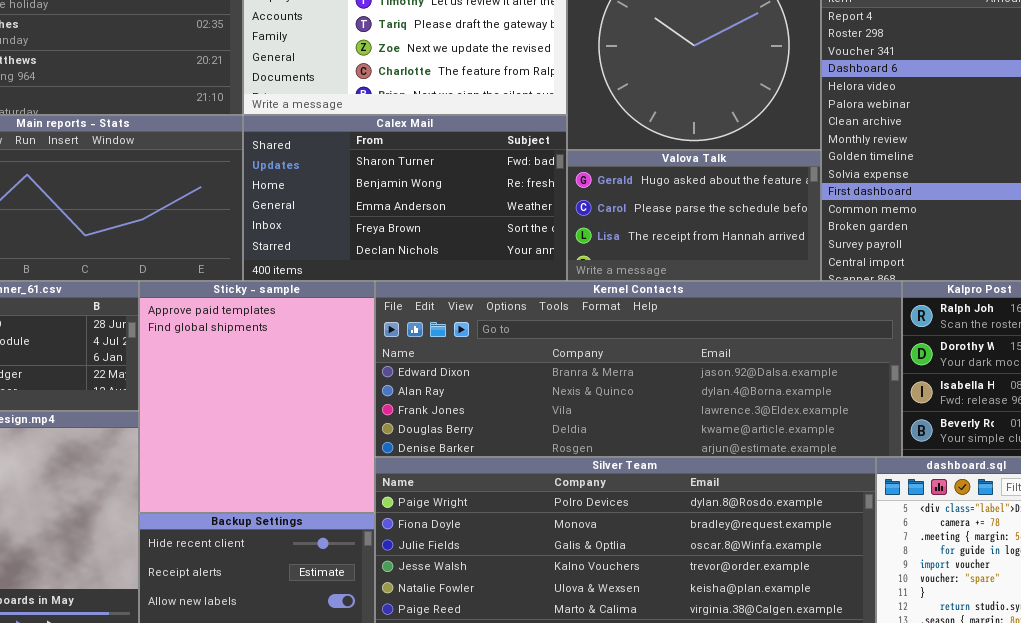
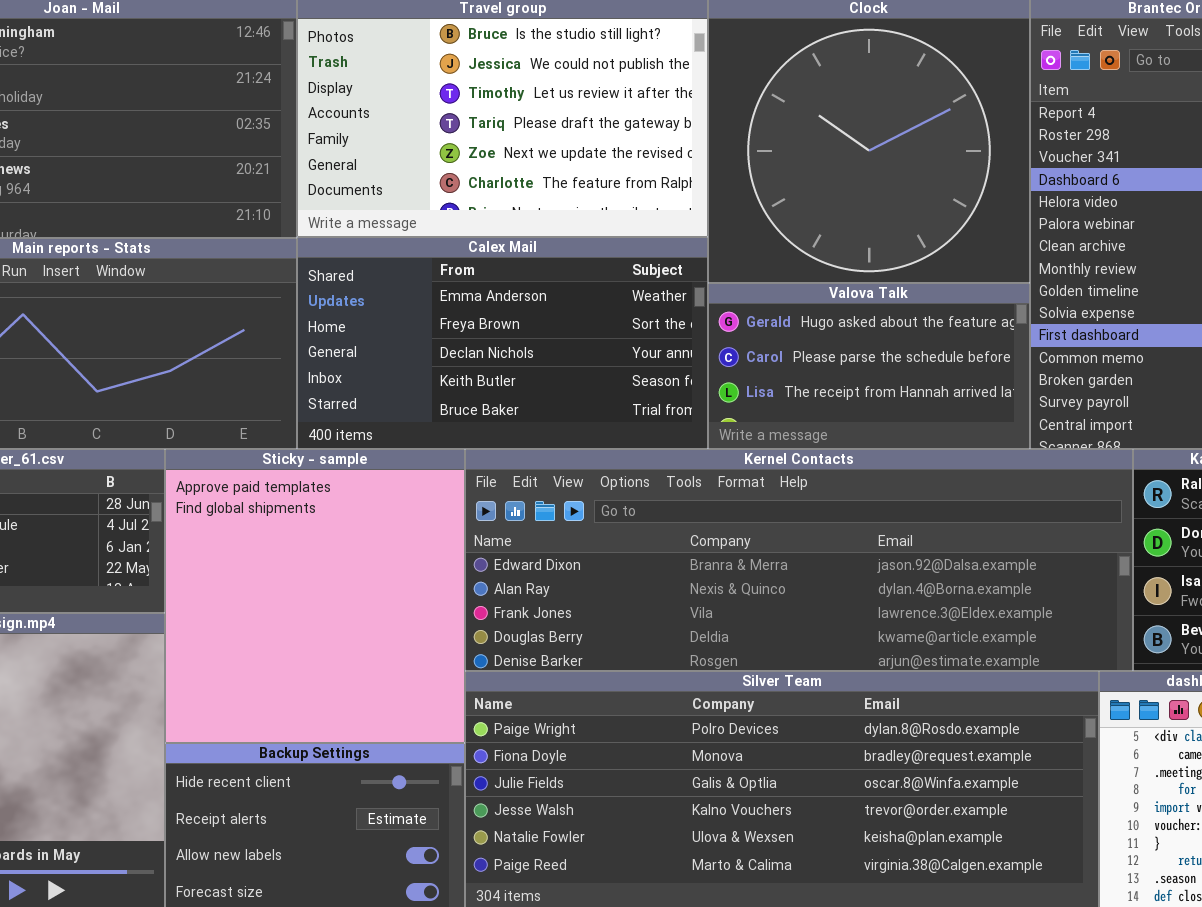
Calex Mail: [243,115,567,281] -> [297,237,708,449], scrolled down 2 rows

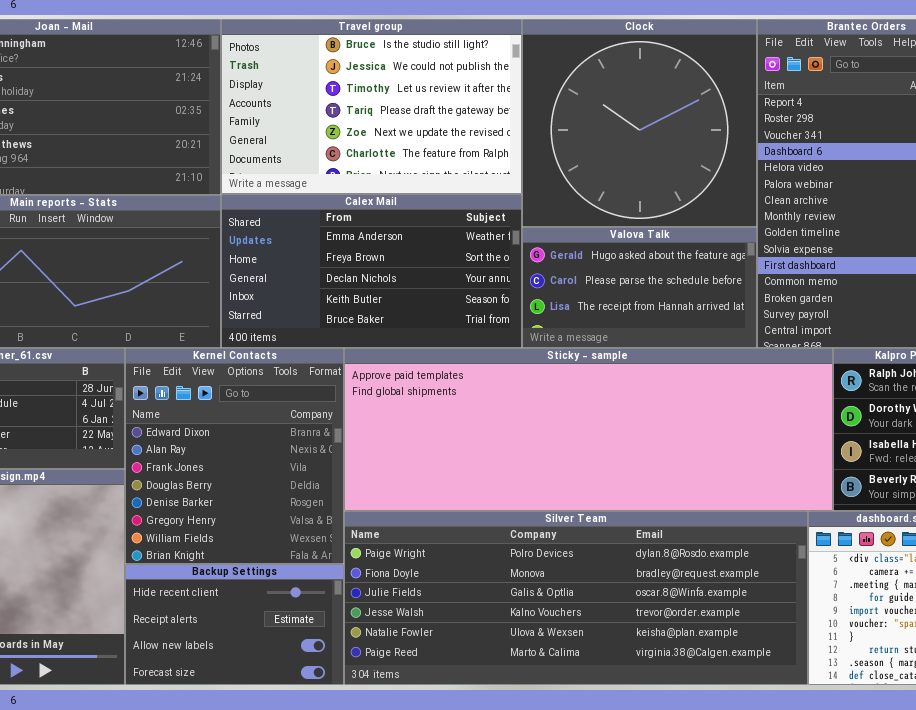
Sticky - sample: [165,449,465,743] -> [344,348,833,511], moved, resized
Kernel Contacts: [465,449,1133,671] -> [125,348,344,564], moved, resized

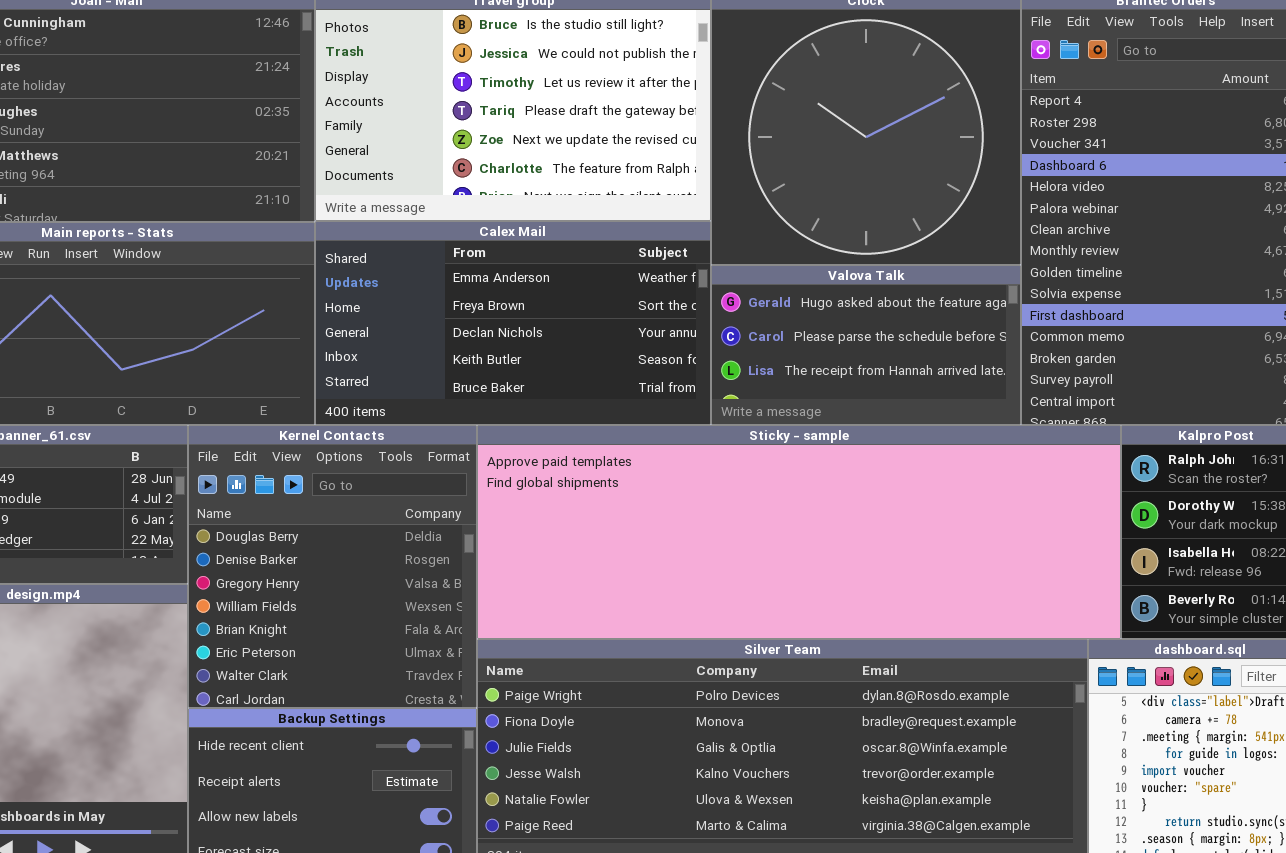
Kernel Contacts: [125,348,344,564] -> [188,425,477,708], scrolled down 3 rows

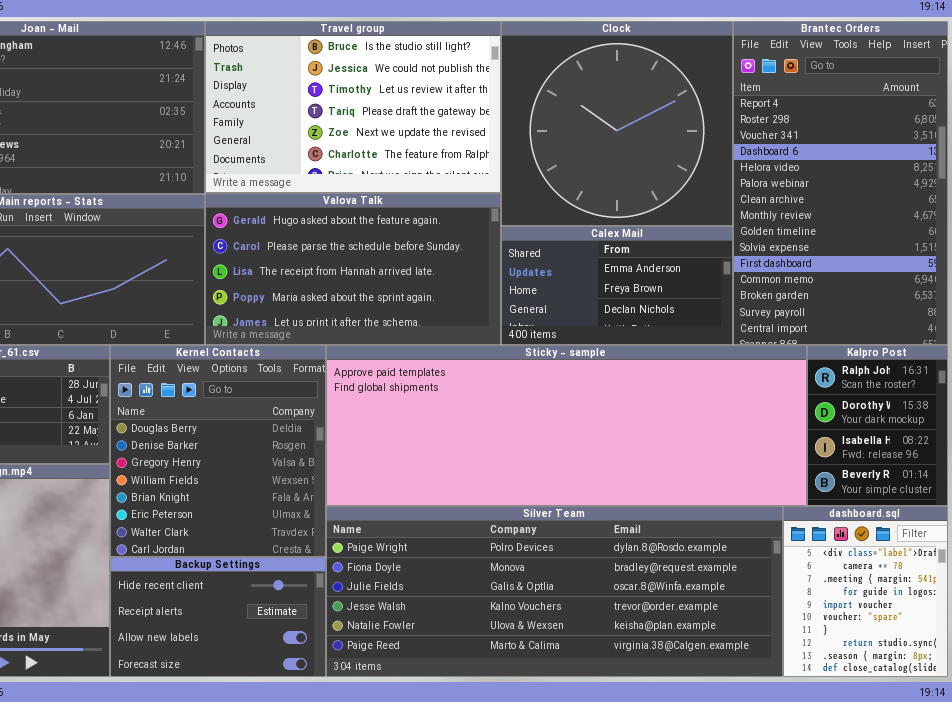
Calex Mail: [315,221,711,425] -> [501,226,733,345], moved, resized
Valova Talk: [711,265,1021,425] -> [205,193,501,345], moved, resized

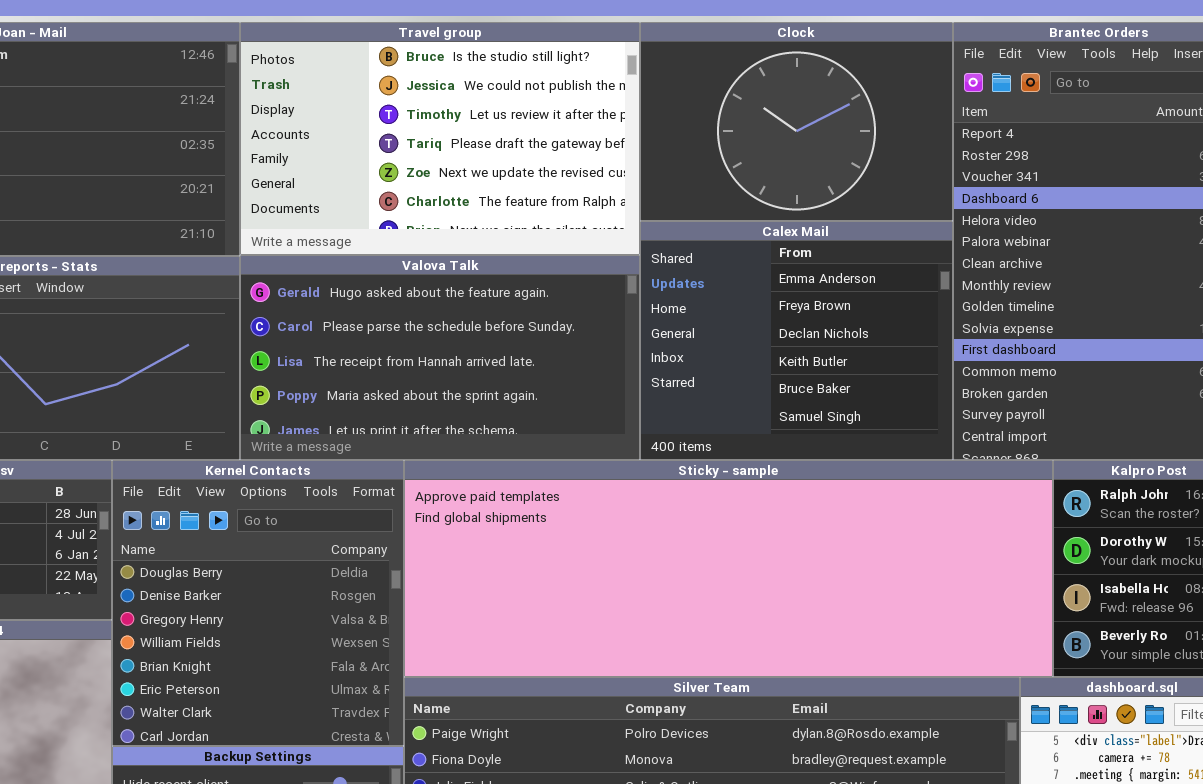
Clock: [501,21,733,226] -> [640,22,953,221], resized
Calex Mail: [501,226,733,345] -> [640,221,953,460], resized

